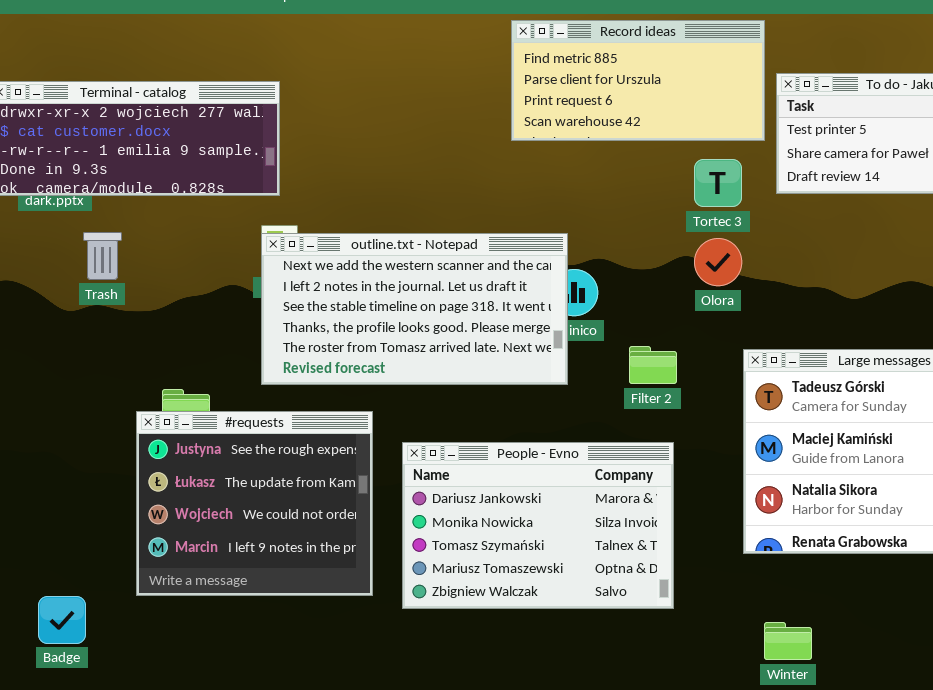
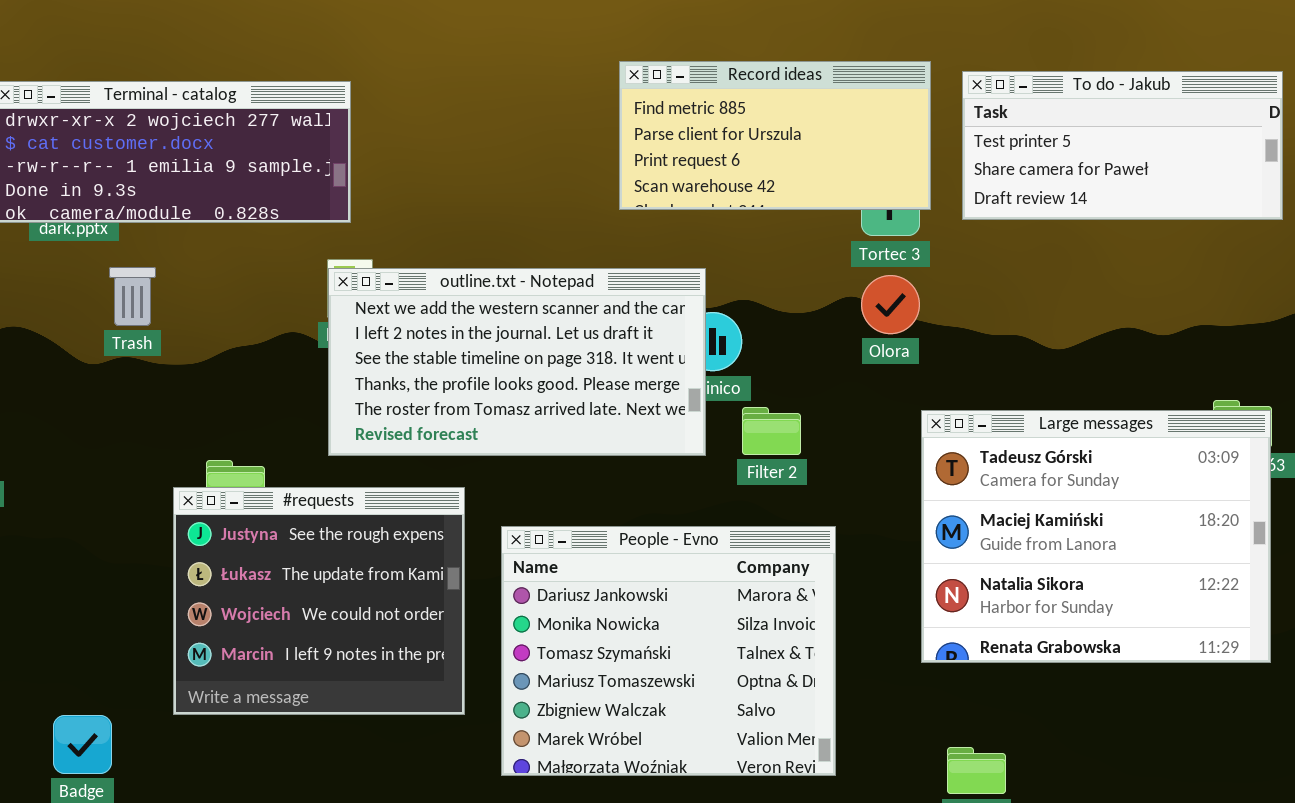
Record ideas: [511,20,765,141] -> [619,61,931,210], moved
Filter 2: [629,346,677,384] -> [742,407,801,455], moved
People - Evno: [402,442,674,609] -> [501,526,836,776], resized

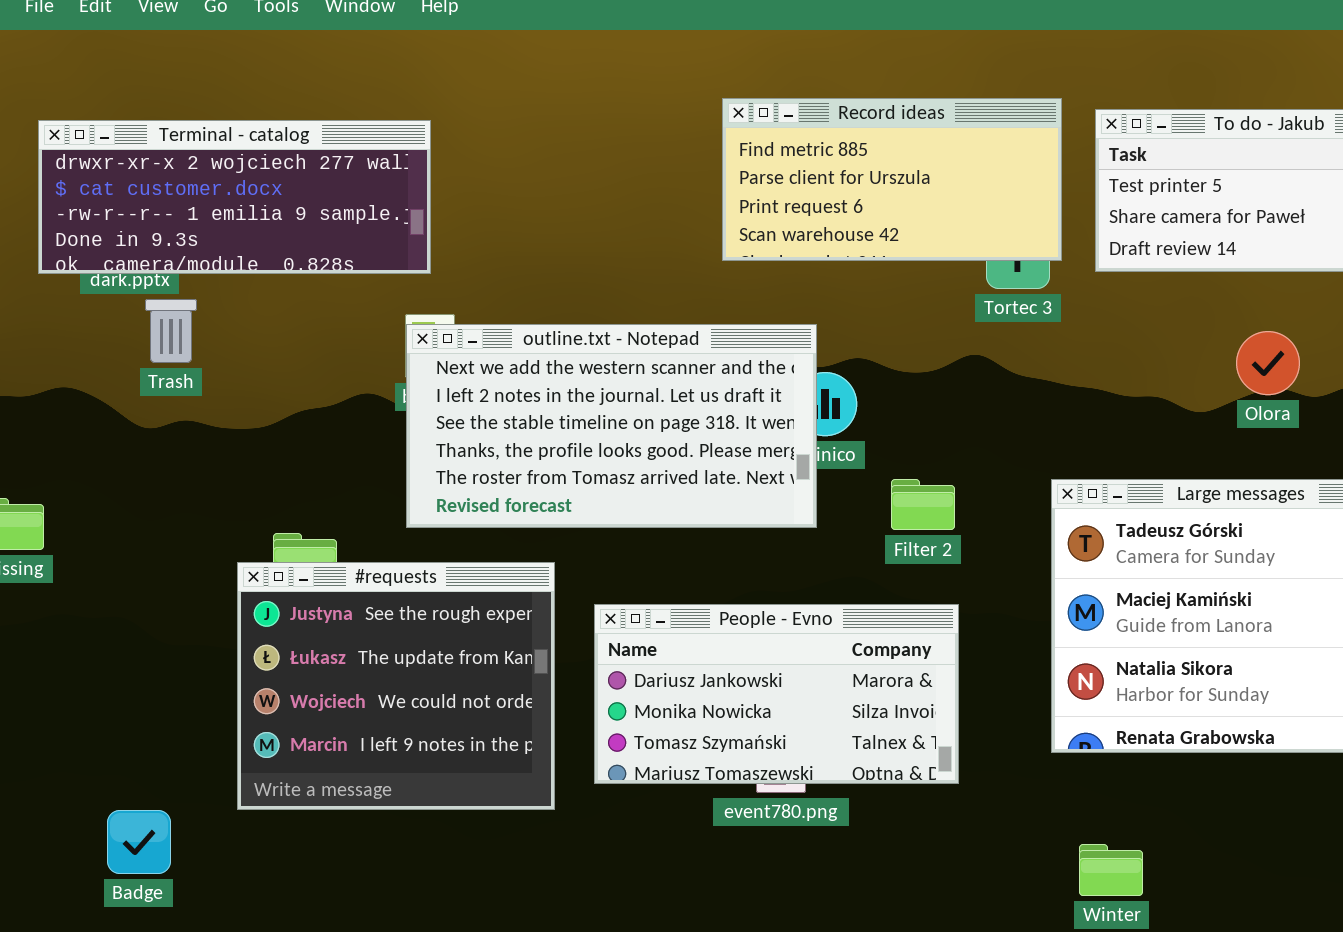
Trash: [109,267,156,326] -> [145,299,197,363], moved
Olora: [861,275,920,334] -> [1236,331,1300,395], moved
Filter 2: [742,407,801,455] -> [891,479,955,530], moved
People - Evno: [501,526,836,776] -> [594,604,959,784], resized

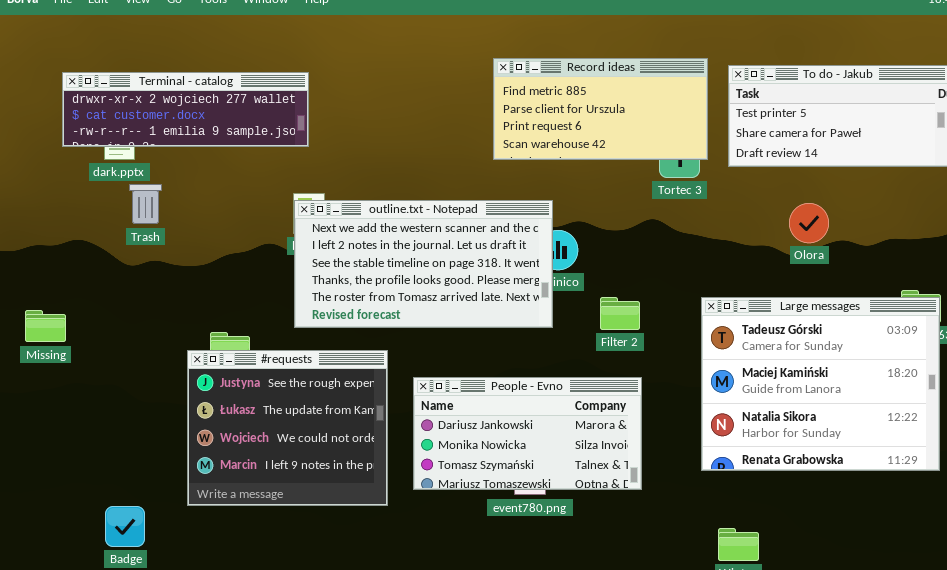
Terminal - catalog: [38,120,431,274] -> [62,72,309,147], resized
Olora: [1236,331,1300,395] -> [789,203,829,243], moved

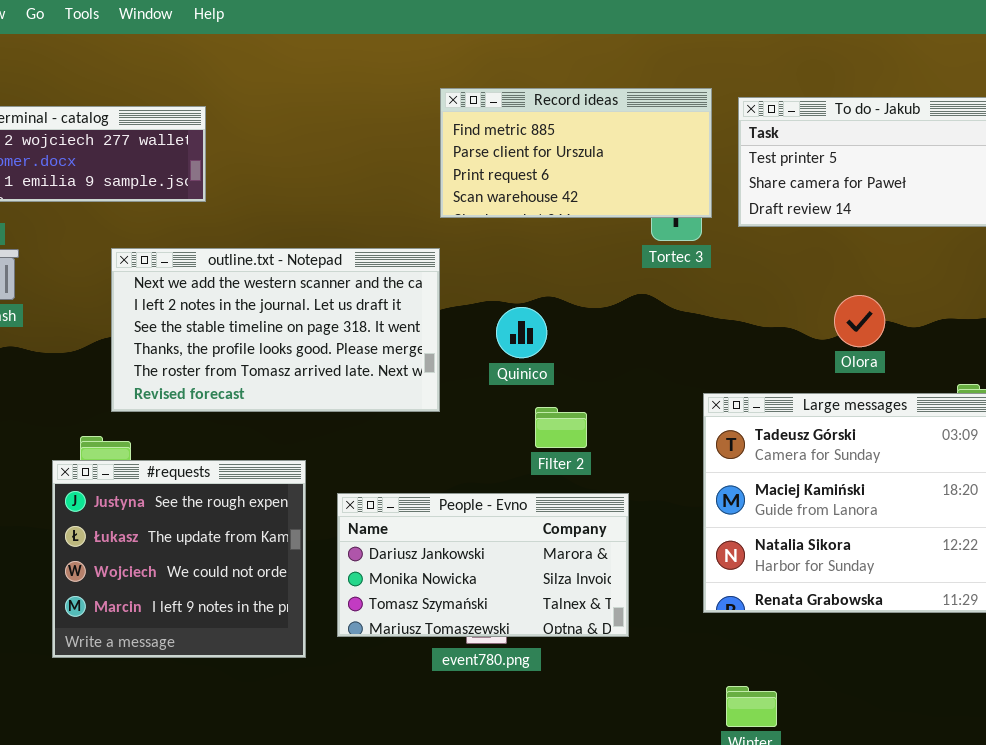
outline.txt - Notepad: [294,200,553,328] -> [111,248,440,412], moved
Olora: [789,203,829,243] -> [834,295,885,347], moved
Filter 2: [600,297,640,330] -> [535,407,587,448], moved

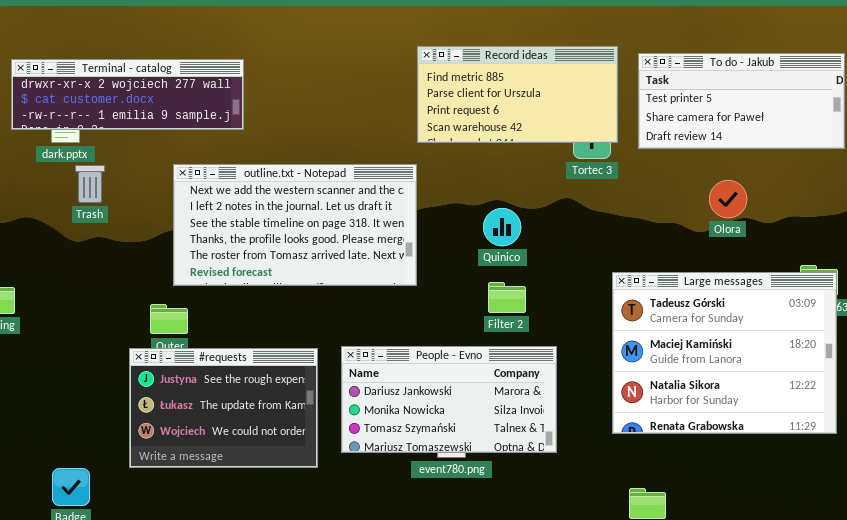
Olora: [834,295,885,347] -> [709,180,747,218], moved
Quinico: [496,307,547,358] -> [483,208,521,246], moved
#requests: [52,460,306,658] -> [129,348,318,468], resized

